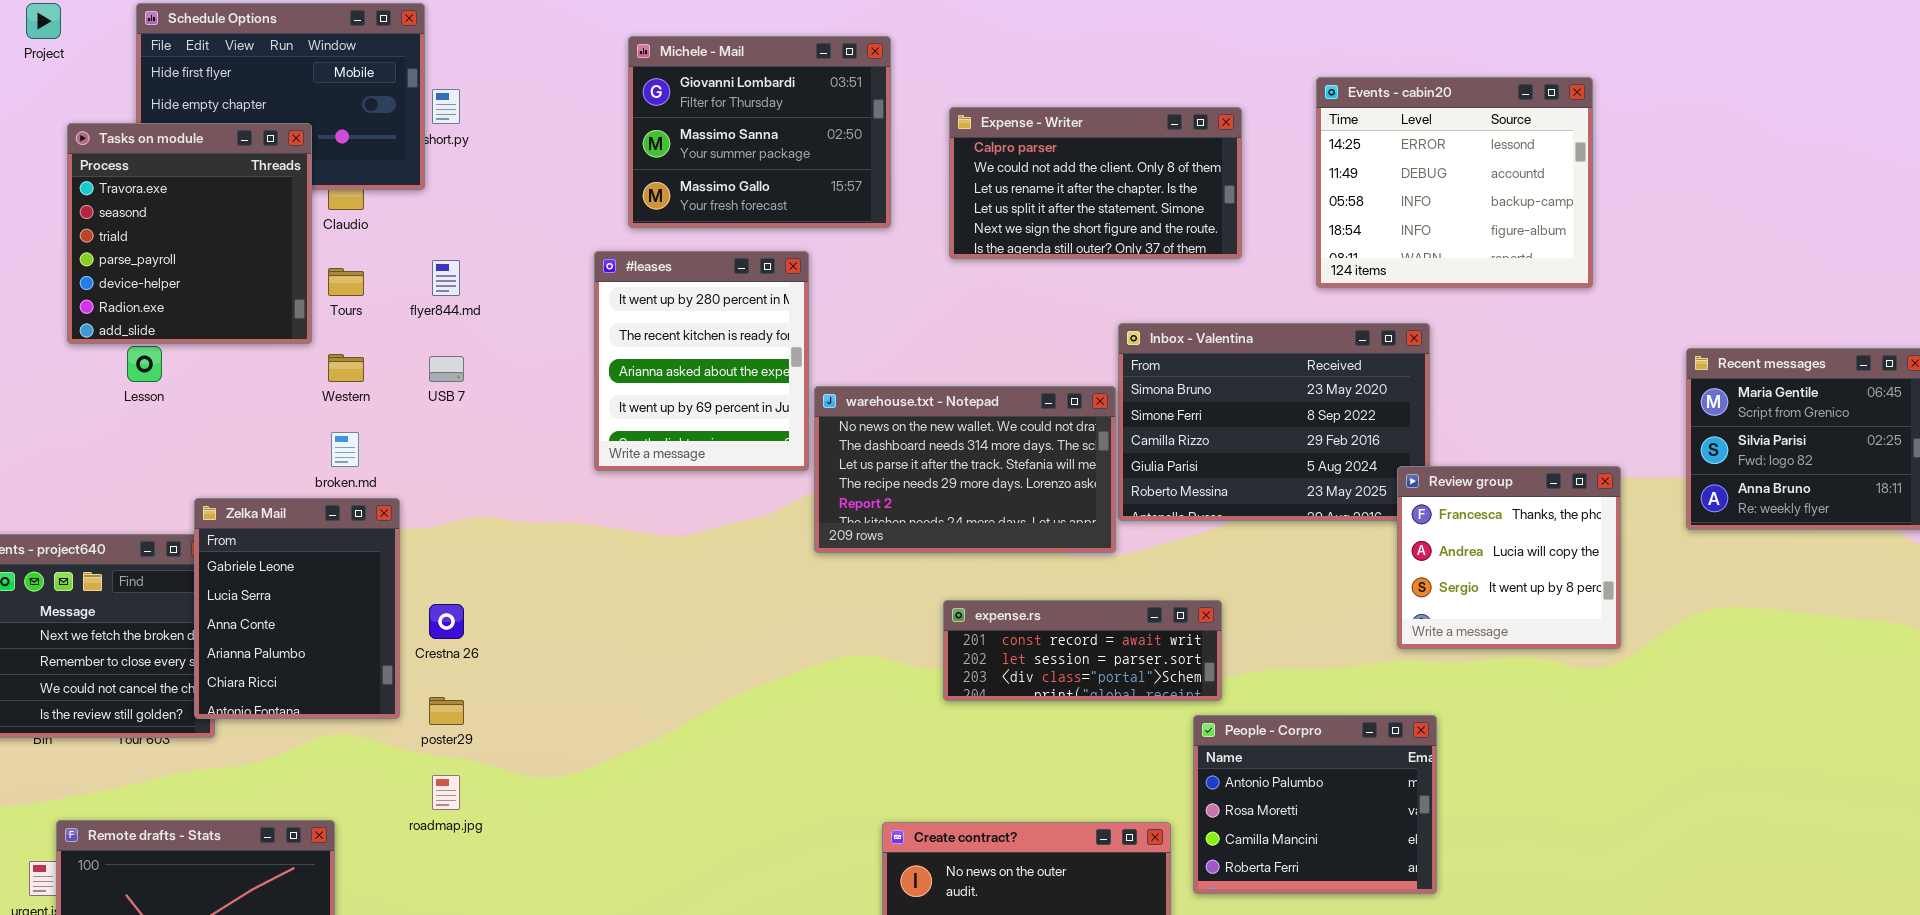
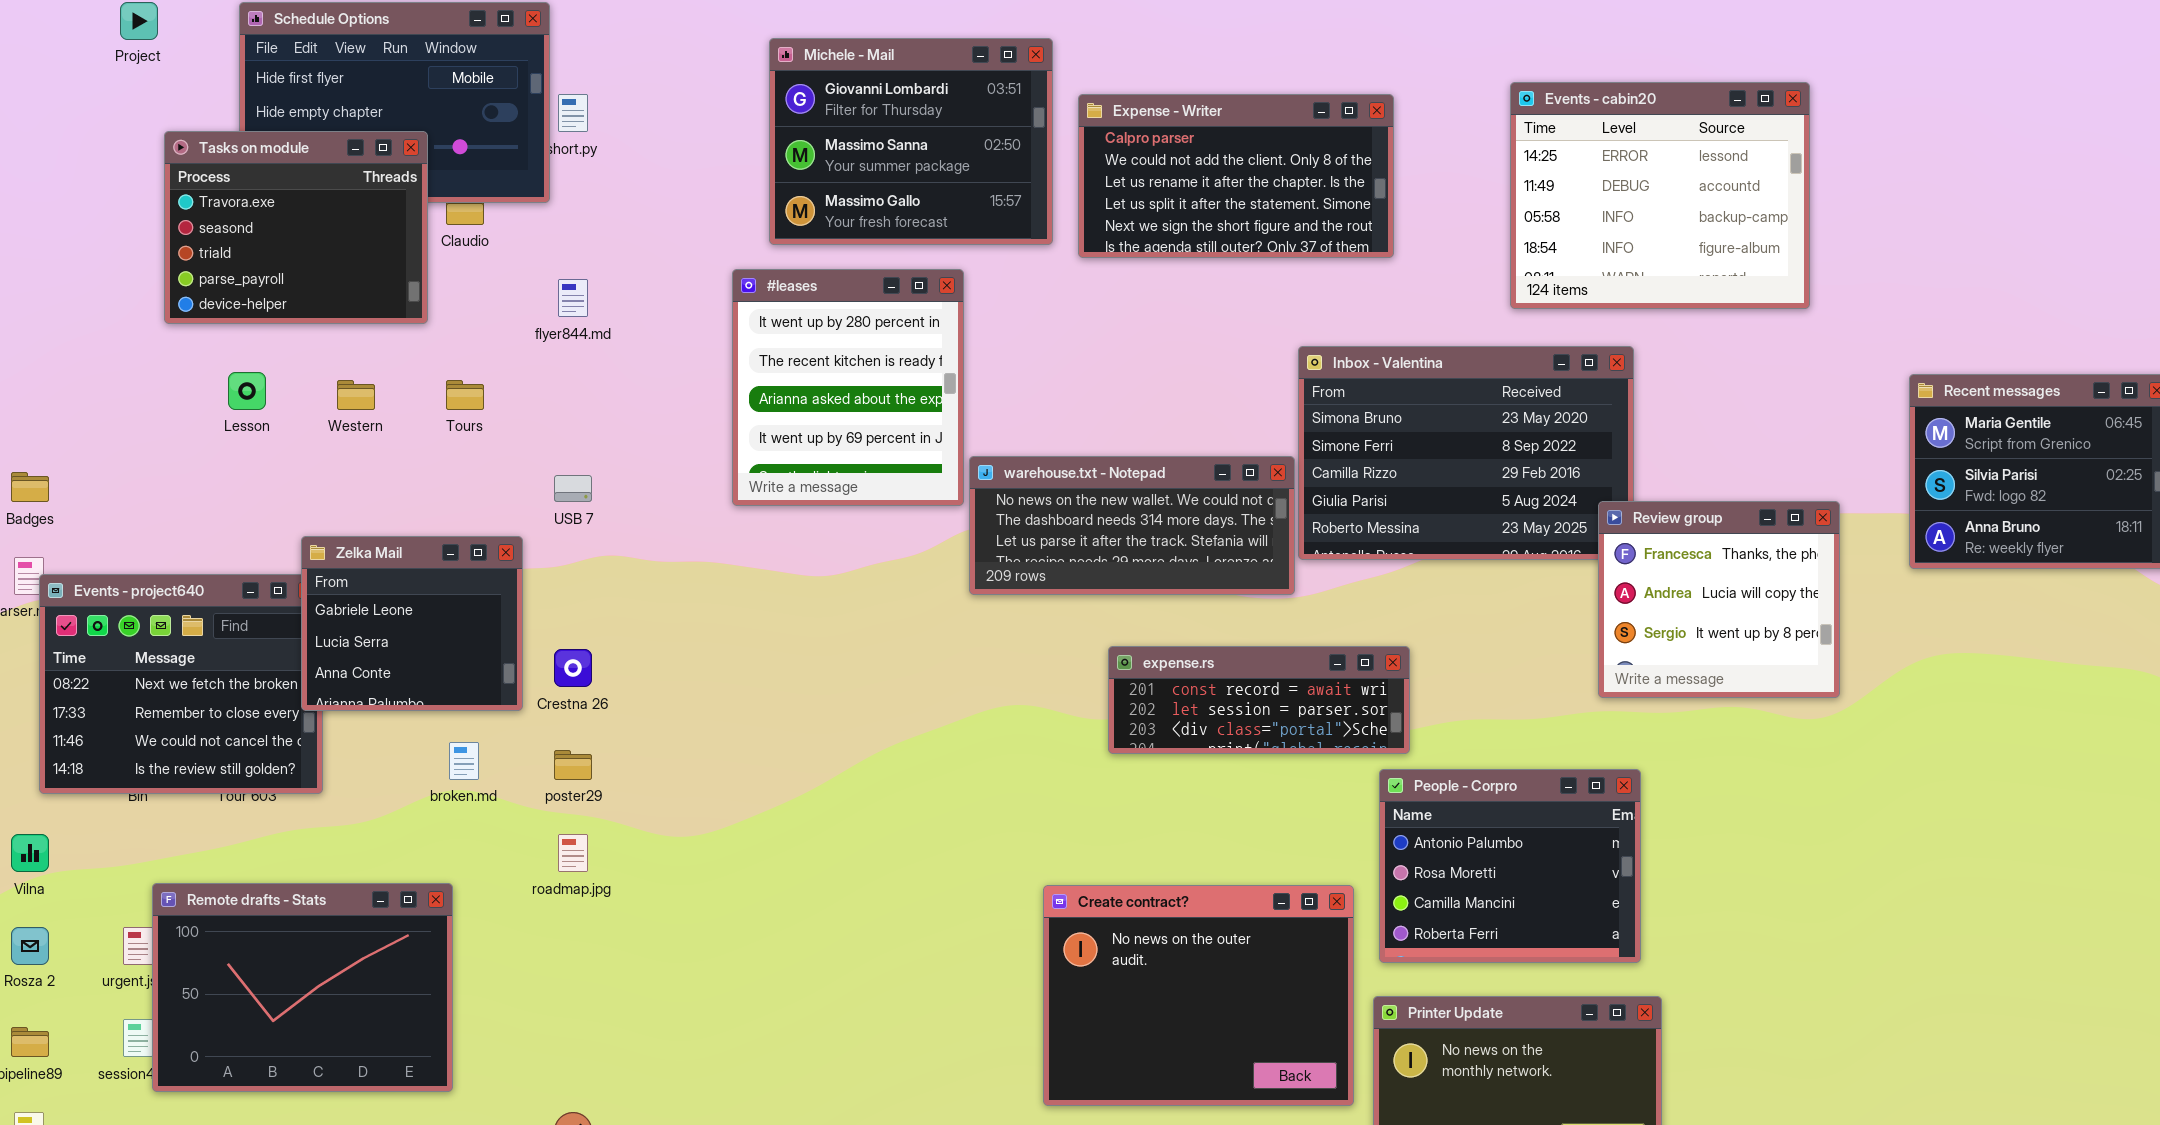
Expense - Writer: [949,107,1242,259] -> [1078,94,1394,258], moved
Tasks on module: [67,123,312,344] -> [164,131,428,324], resized
Tours: [328,268,364,296] -> [446,380,484,410], moved
Western: [328,354,364,382] -> [337,380,375,410], moved
USB 7: [429,356,464,382] -> [554,475,592,502], moved
warehouse.txt - Notepad: [814,386,1116,553] -> [969,456,1295,595], resized
broken.md: [331,432,359,467] -> [449,742,479,780], moved
Zelka Mail: [194,498,400,719] -> [301,536,523,711], resized

